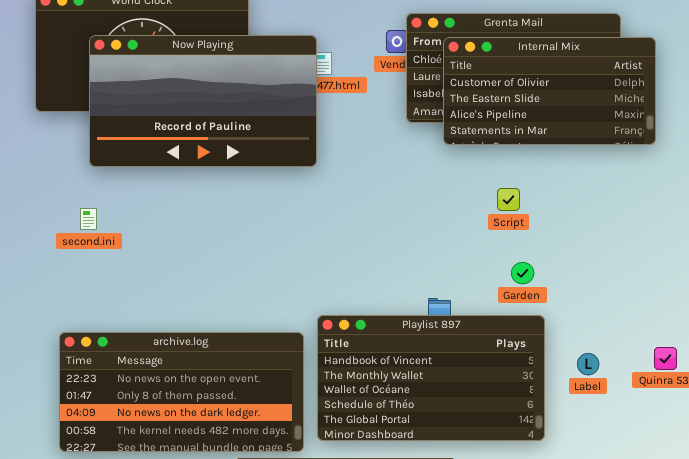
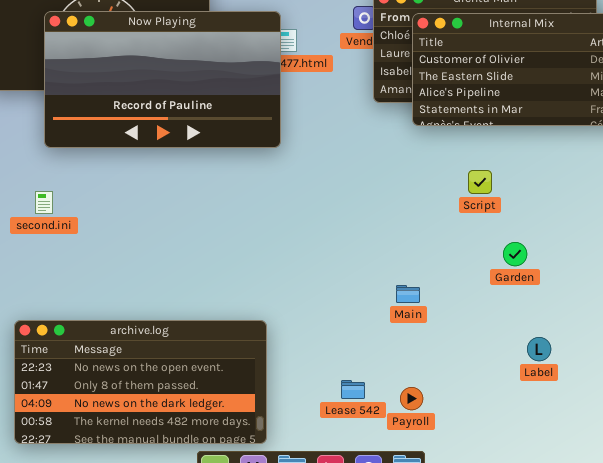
Garden: [511,262,534,284] -> [503,242,527,266], moved
Playlist 897: [317,315,545,441] -> none, closed
Label: [577,353,599,375] -> [527,337,551,361], moved

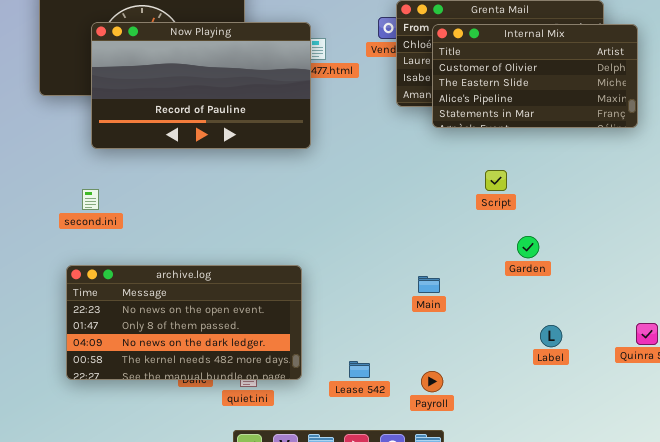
archive.log: [14,320,267,444] -> [66,265,302,380], moved
Lease 542: [341,380,365,399] -> [349,361,370,378], moved

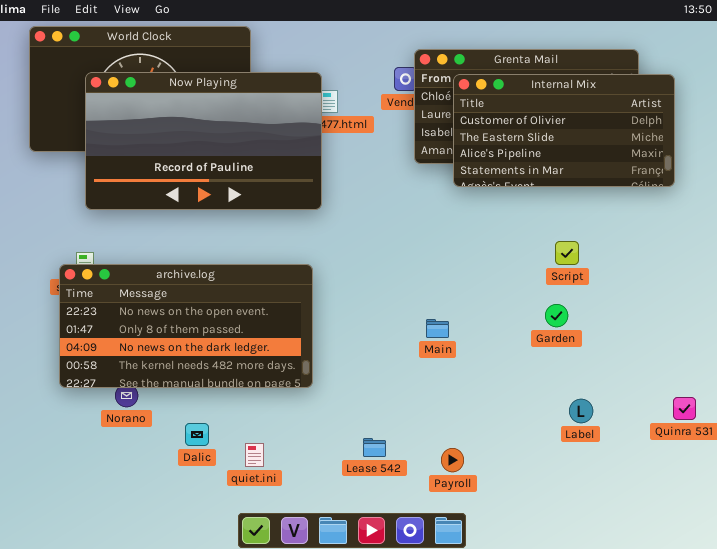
Script: [485,170,507,191] -> [555,241,579,265], moved
archive.log: [66,265,302,380] -> [59,264,313,388], moved
Main: [418,276,440,293] -> [426,319,449,338], moved

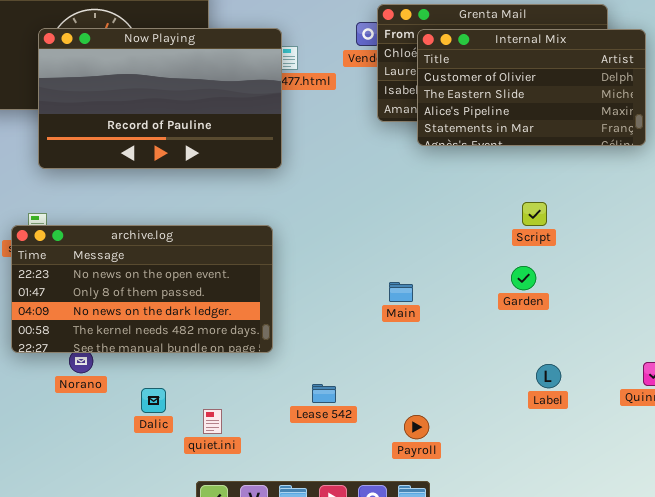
Lease 542: [363,438,386,457] -> [312,384,336,403], moved

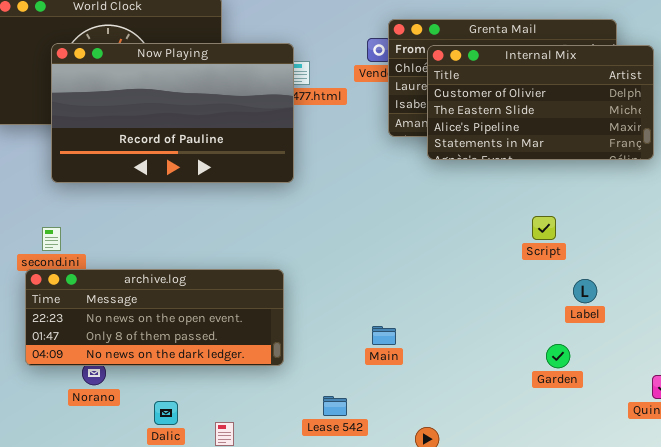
archive.log: [11,225,273,353] -> [25,269,284,366], resized
Garden: [511,266,536,290] -> [546,344,570,368], moved
Main: [389,282,413,302] -> [372,326,396,345], moved
Label: [536,364,561,388] -> [573,279,597,303], moved

